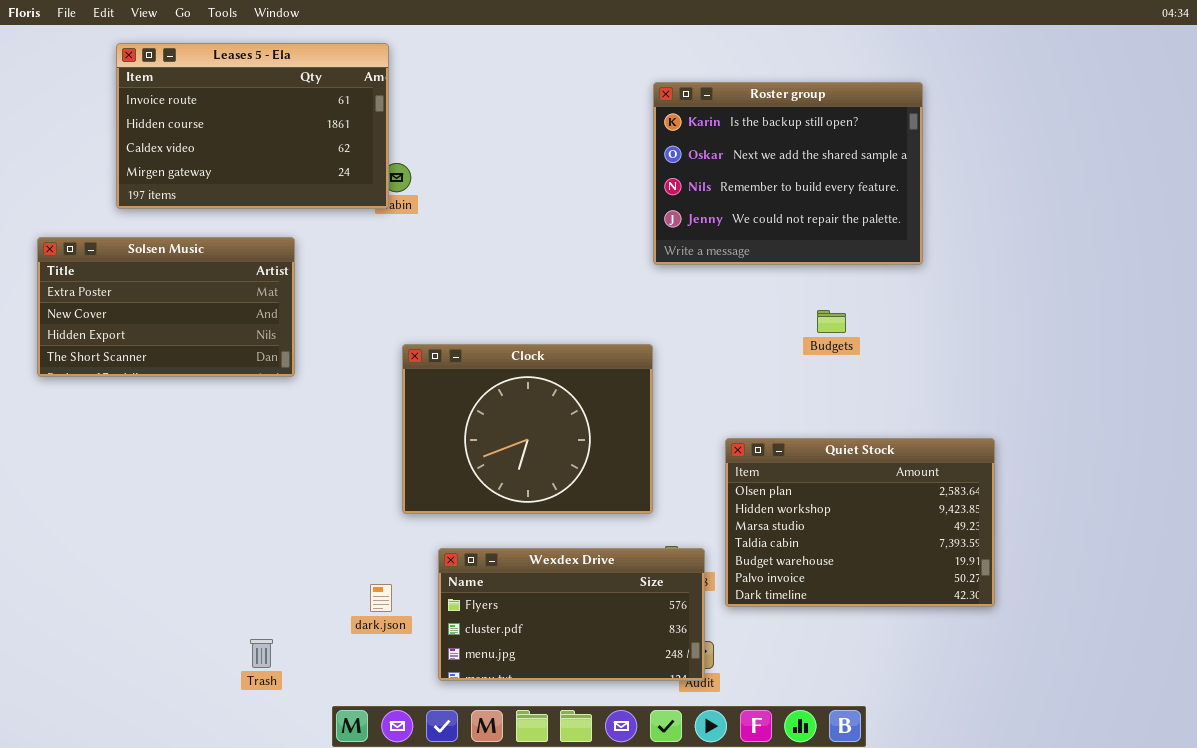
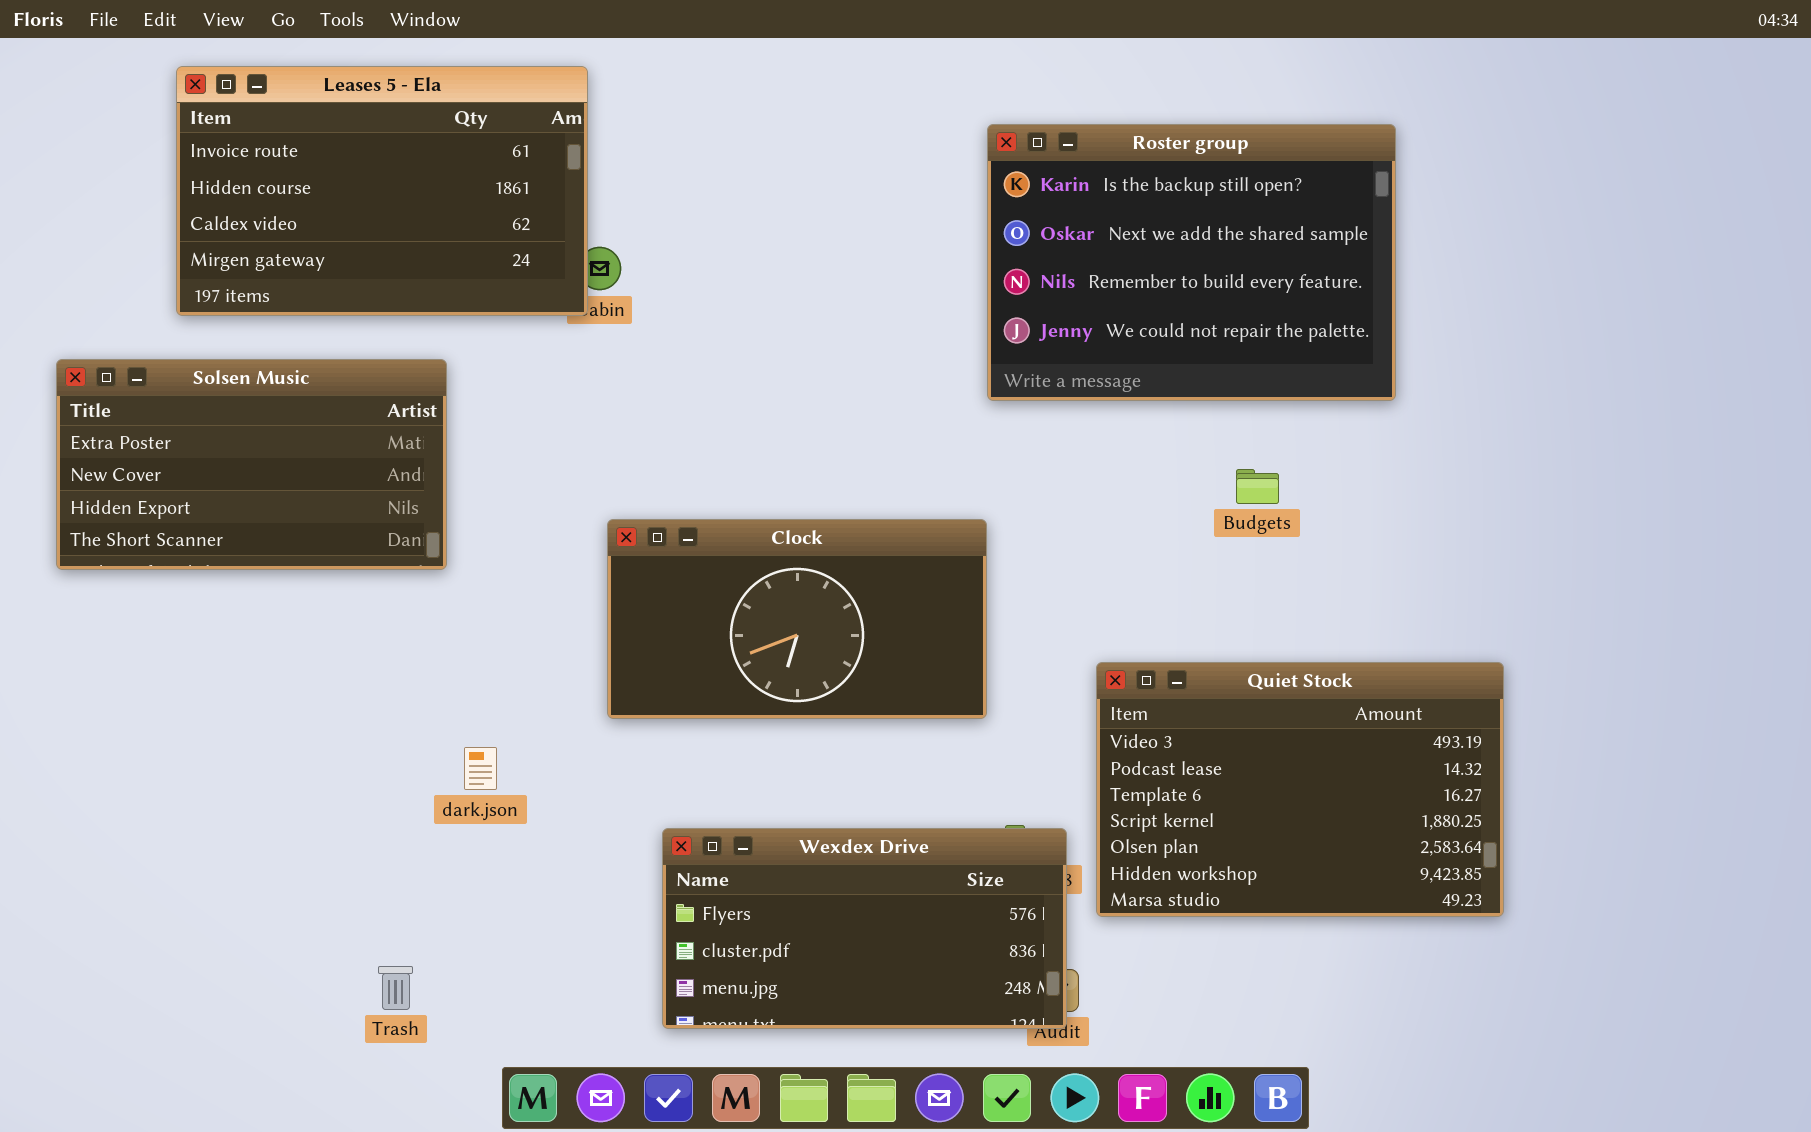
Clock: [402,344,653,514] -> [607,519,987,719], resized
Quiet Stock: [725,438,995,607] -> [1096,662,1504,917], scrolled up 4 rows
dark.json: [370,584,392,612] -> [464,747,497,790], moved

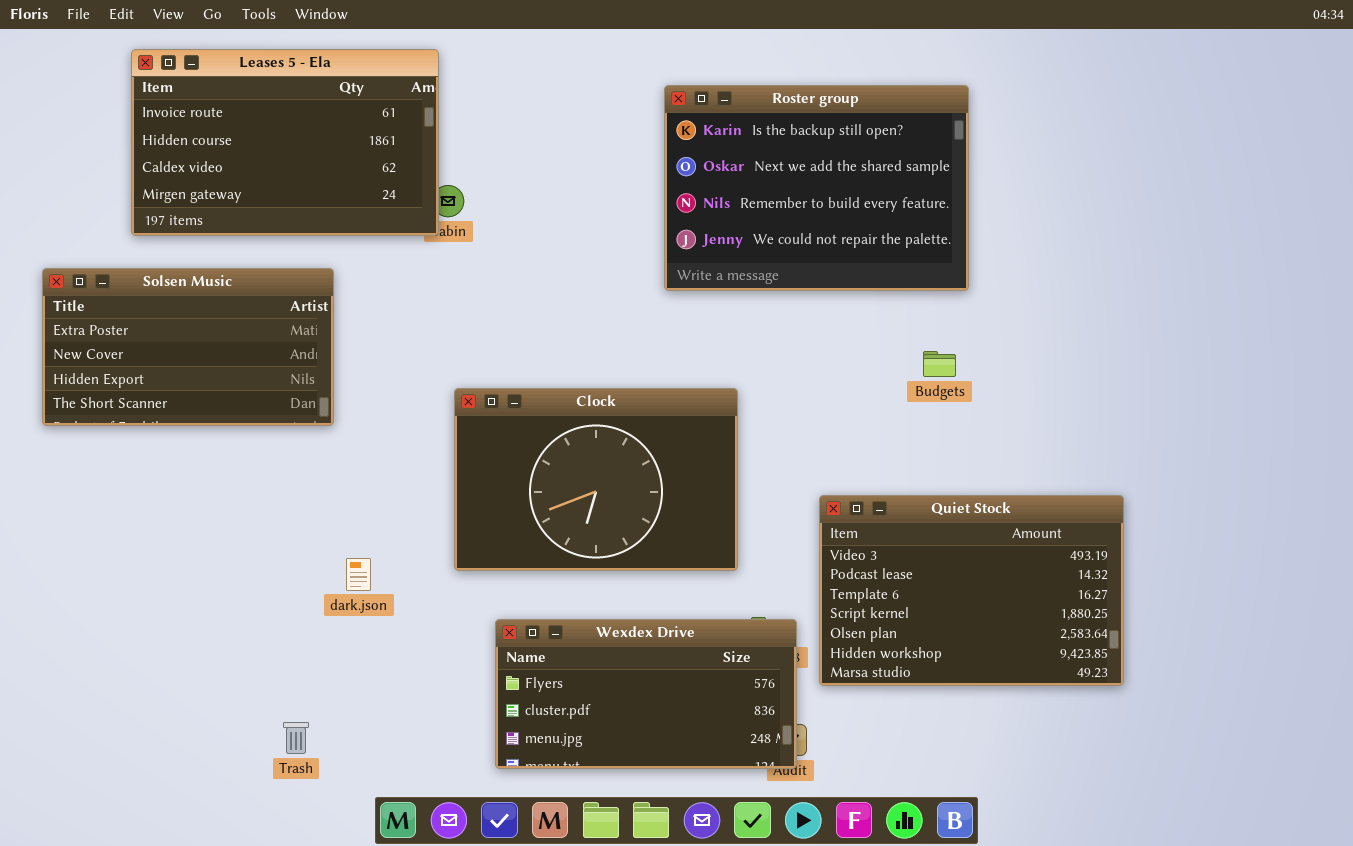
Roster group: [987,124,1396,401] -> [664,85,969,291], moved
Clock: [607,519,987,719] -> [454,388,738,571], resized

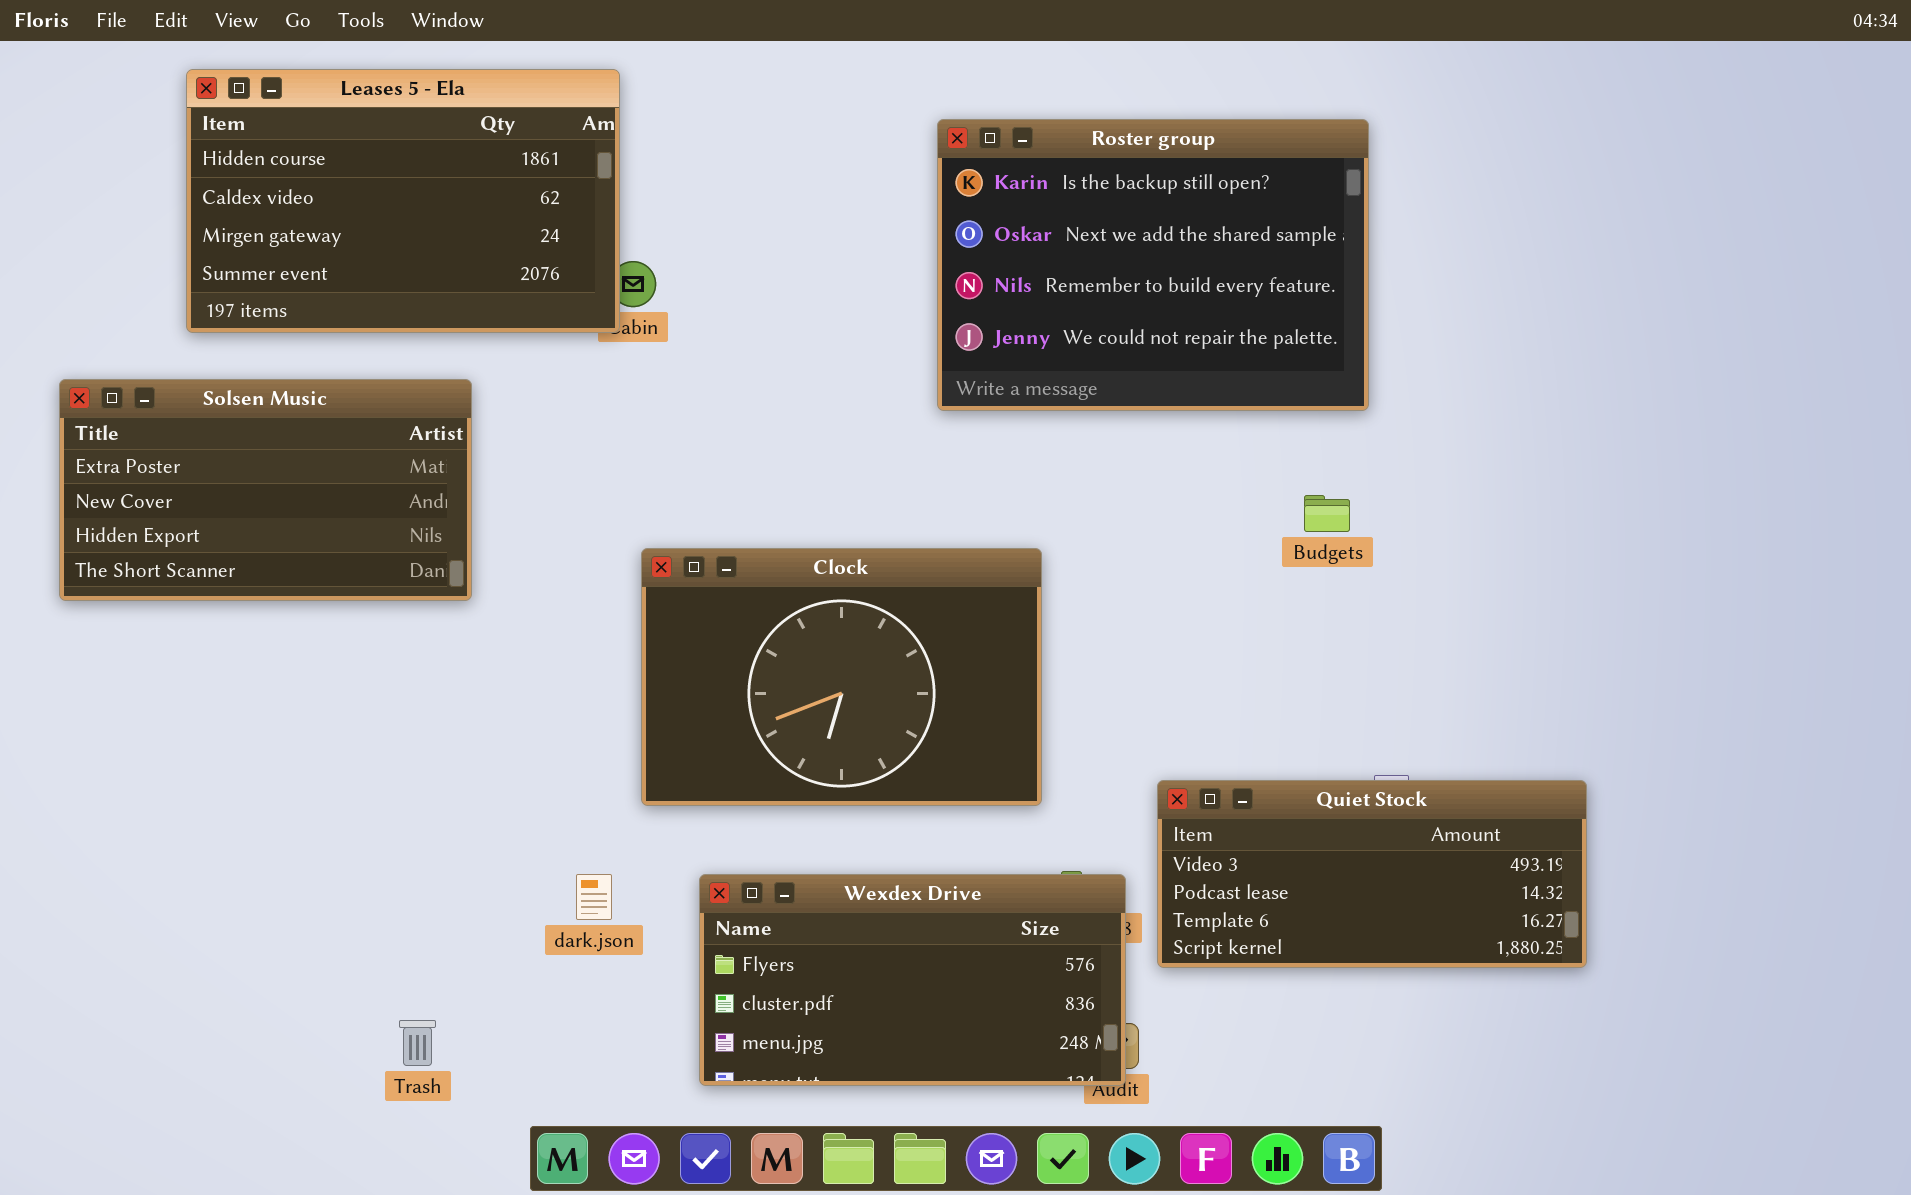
Leases 5 - Ela: [131,49,439,236] -> [186,69,620,333], scrolled down 1 row
Quiet Stock: [819,495,1124,686] -> [1157,780,1587,968], resized
dark.json: [346,558,371,591] -> [576,874,612,920], moved

